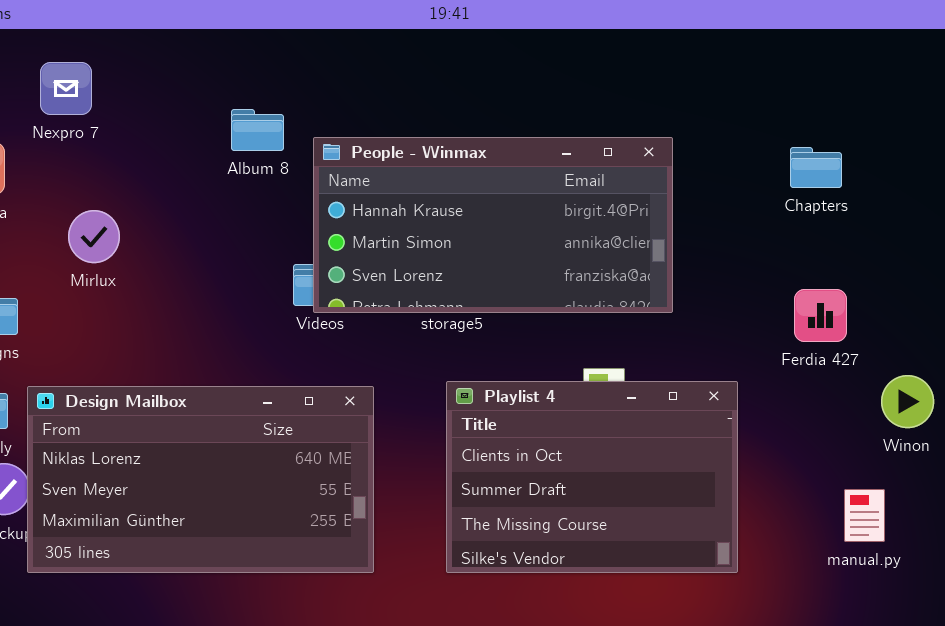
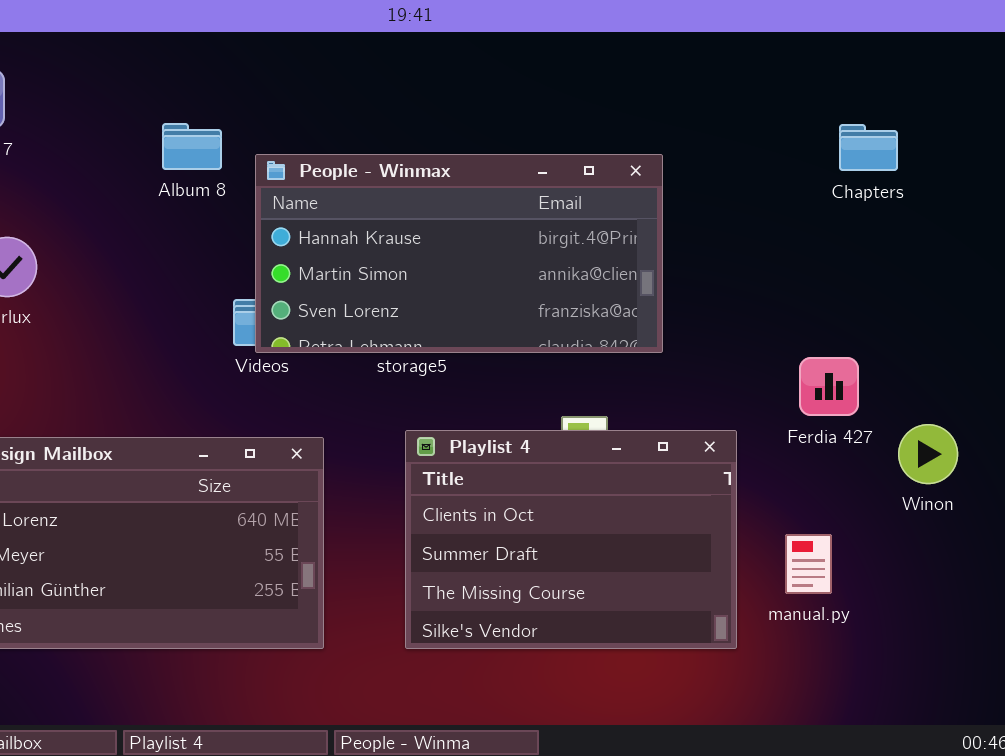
Chapters: [790,147,842,188] -> [839,124,898,171], moved
Ferdia 427: [794,289,847,342] -> [799,357,859,416], moved
manual.py: [844,489,885,542] -> [785,534,832,594], moved

